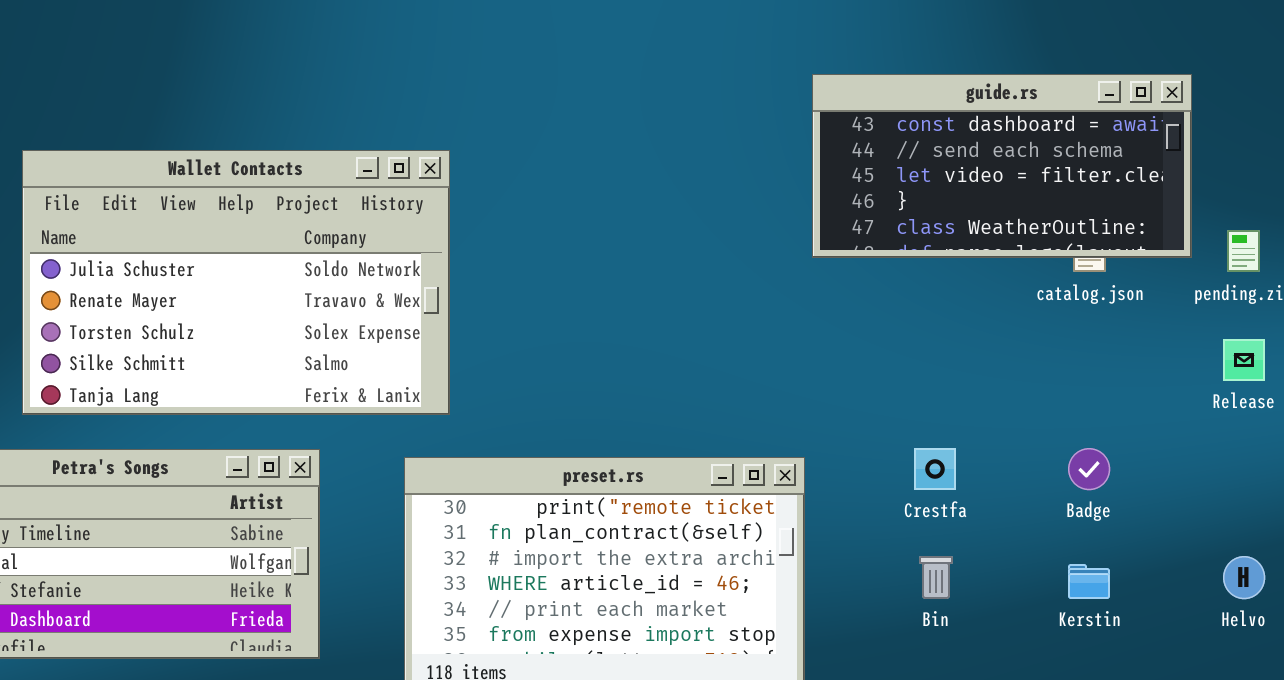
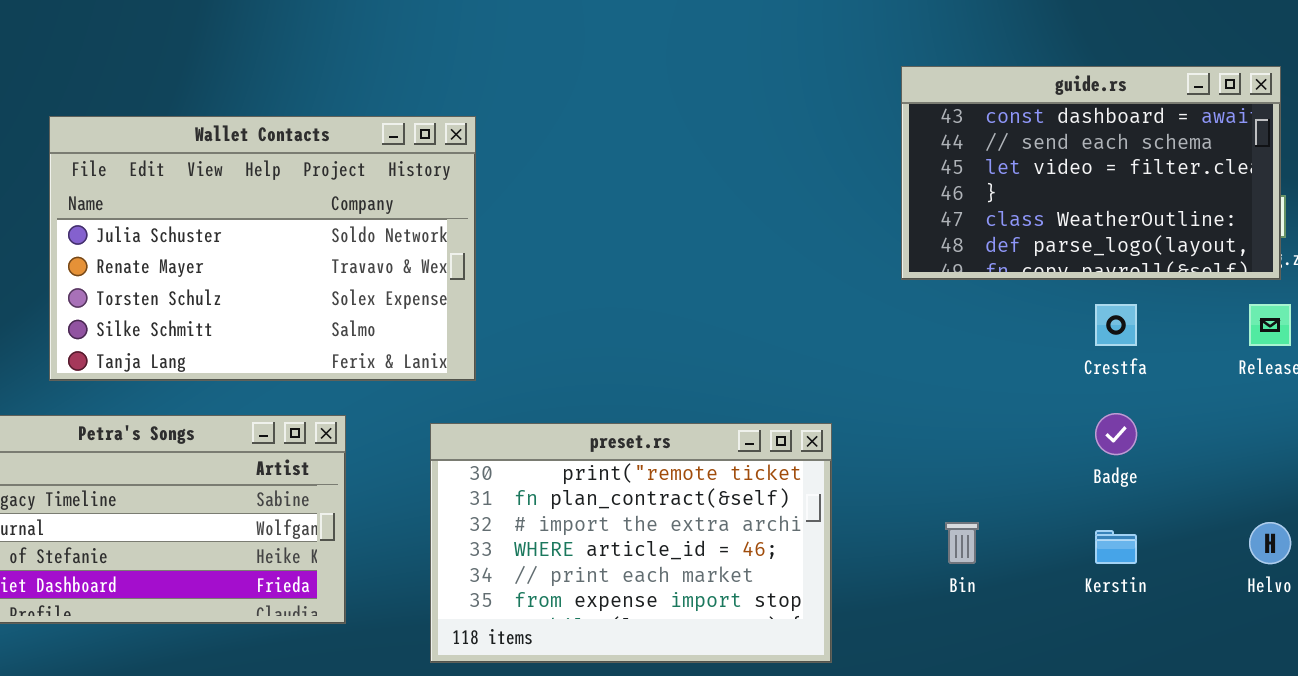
guide.rs: [812,74,1192,258] -> [901,66,1281,280], moved, resized
Crestfa: [914,448,956,490] -> [1095,304,1137,346], moved

